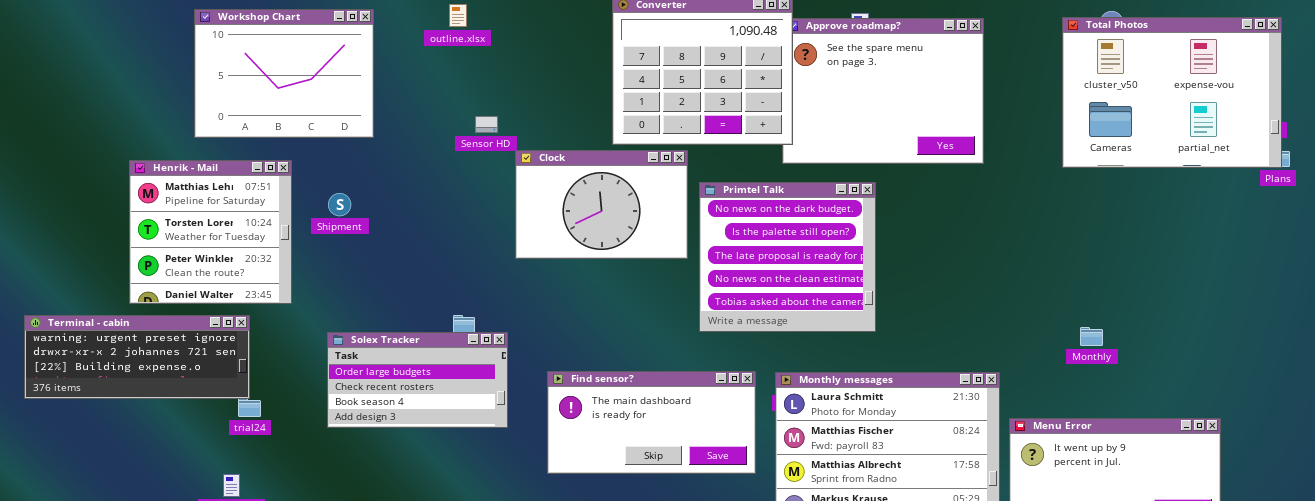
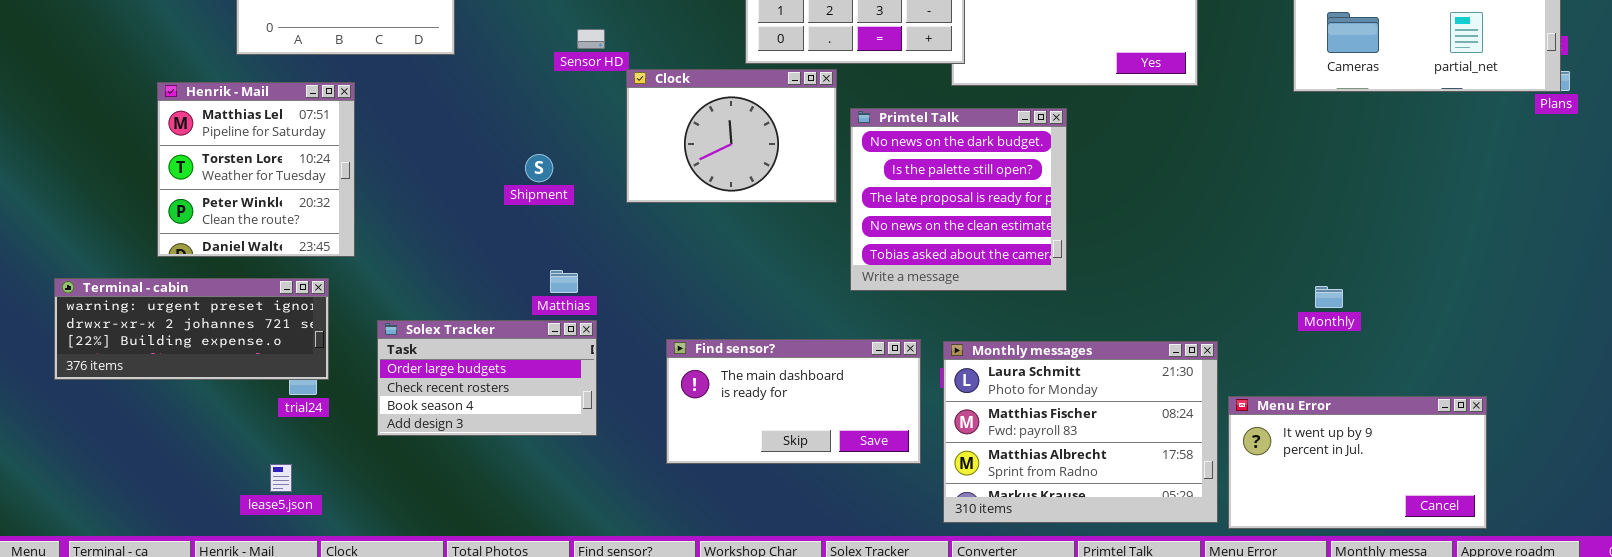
Shipment: [328,193,351,216] -> [525,154,553,182], moved
Terminal - cabin: [24,315,250,399] -> [54,278,329,380], moved
Solex Tracker: [327,332,508,428] -> [377,320,597,436], moved

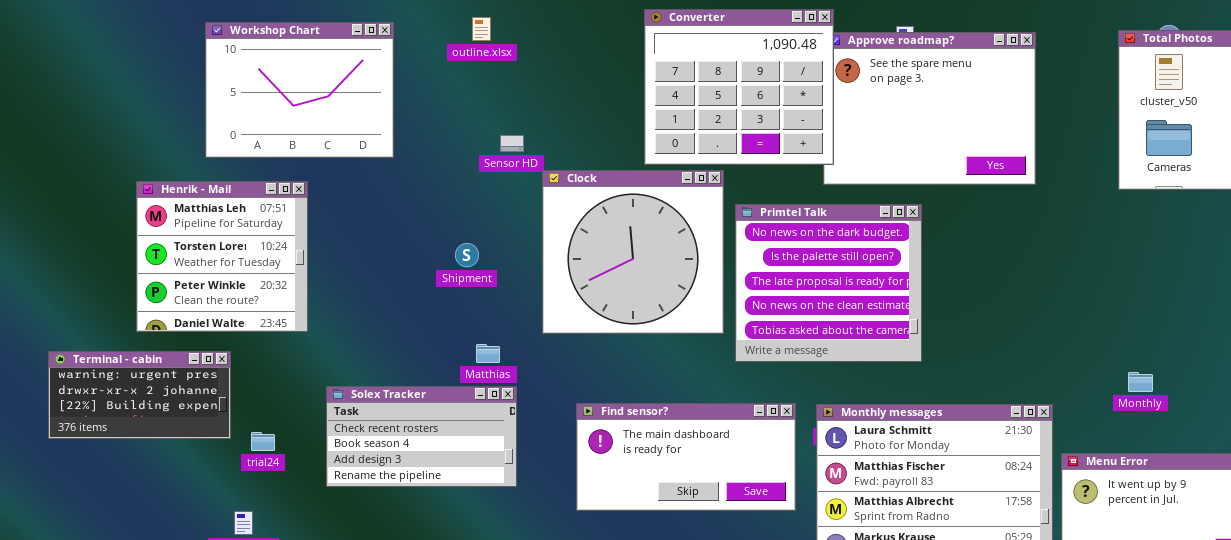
Clock: [626,69,837,203] -> [542,170,724,334], resized
Terminal - cabin: [54,278,329,380] -> [48,351,231,439], resized
Monthly: [1315,286,1343,308] -> [1128,372,1153,392], moved
Solex Tracker: [377,320,597,436] -> [326,386,517,487], scrolled down 1 row

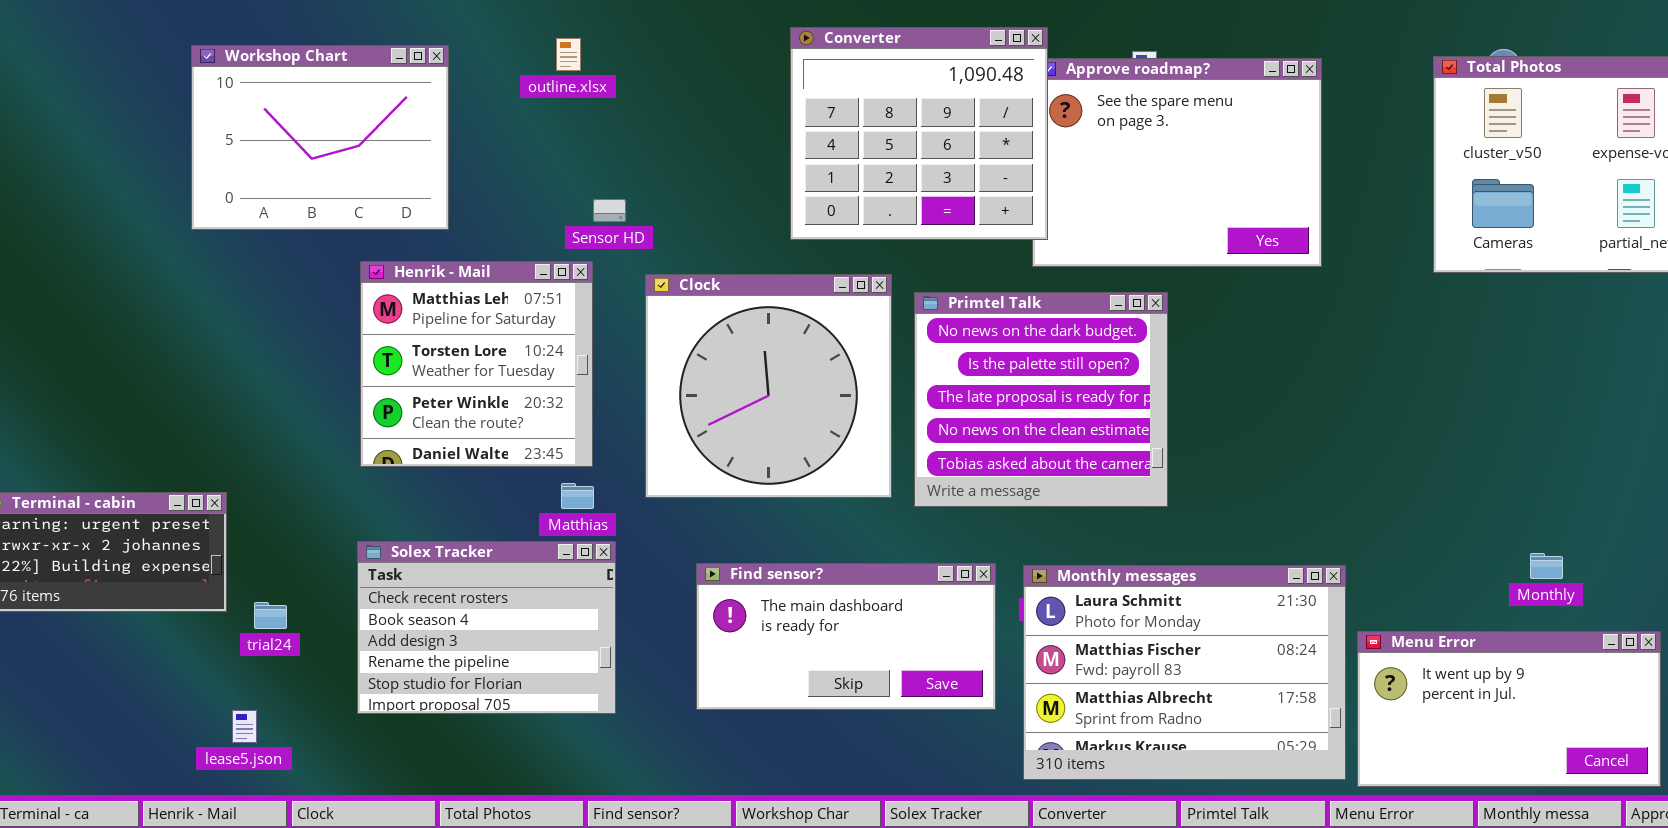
Clock: [542,170,724,334] -> [645,274,892,498], moved
Henrik - Mail: [136,181,308,332] -> [360,261,593,467], moved
Monthly: [1128,372,1153,392] -> [1530,553,1563,579], moved
Solex Tracker: [326,386,517,487] -> [357,541,616,714], resized

